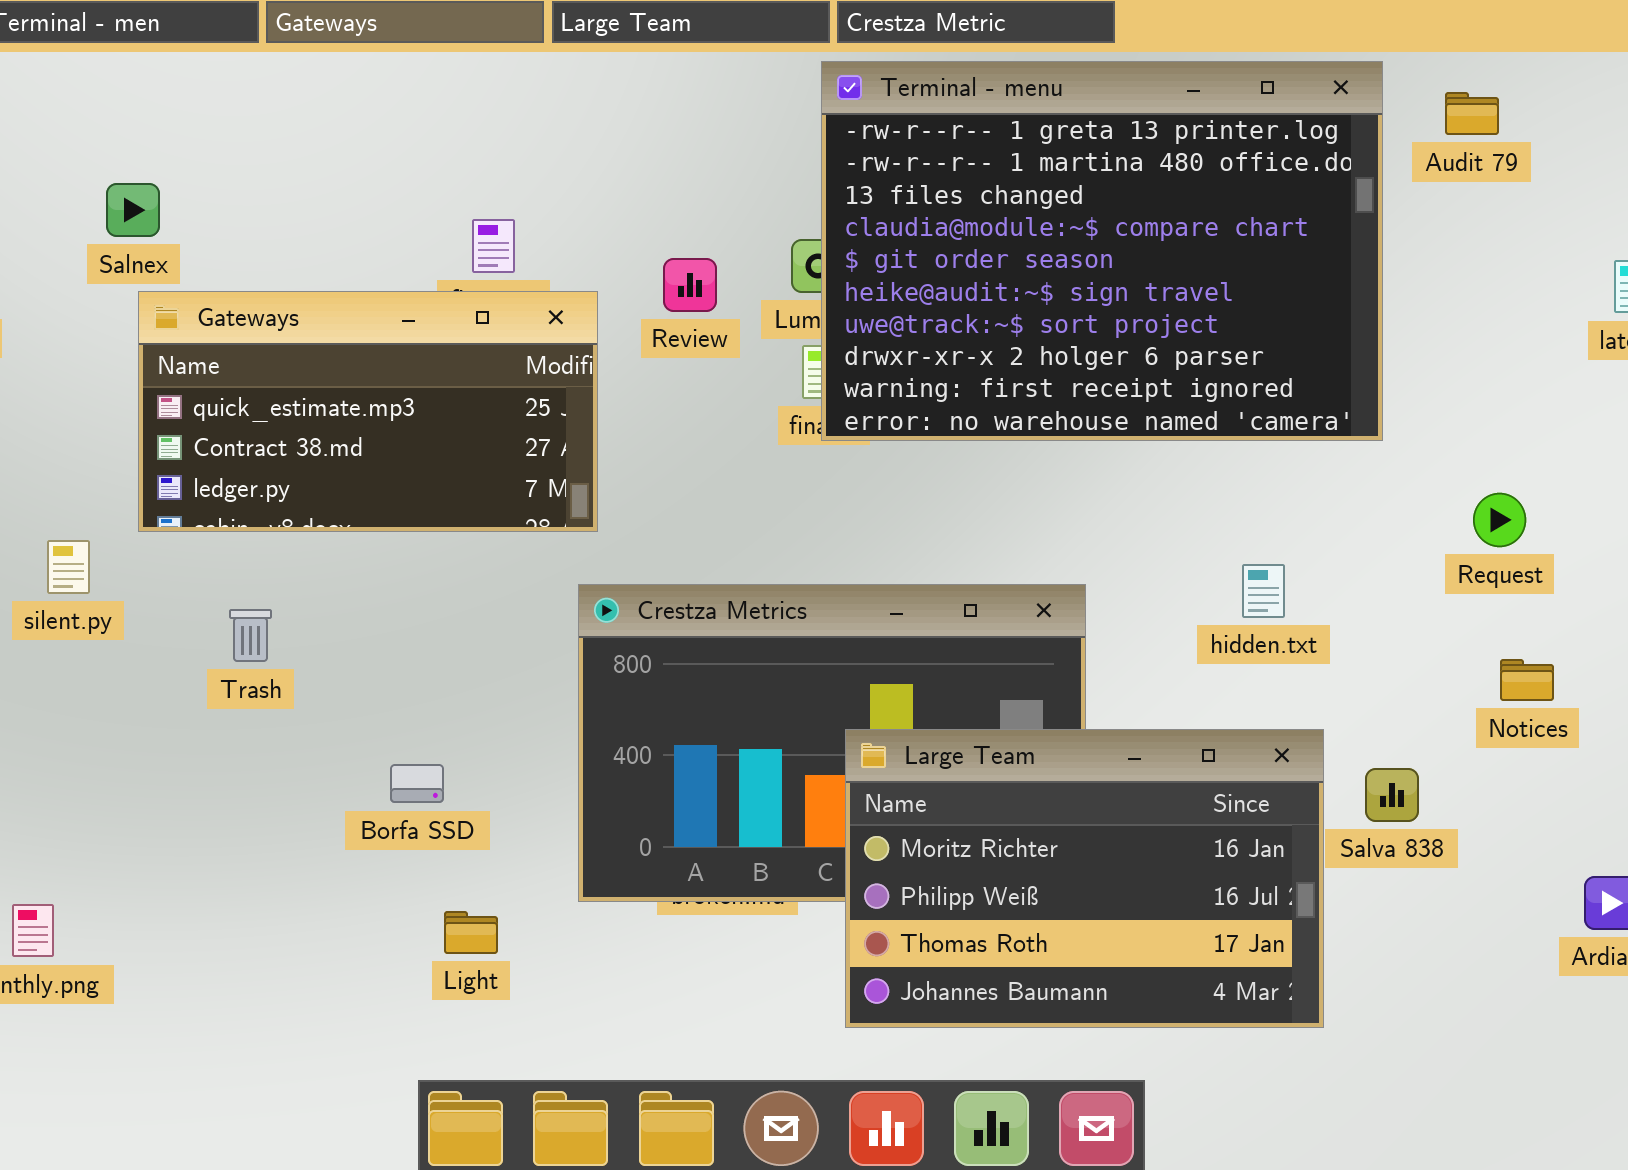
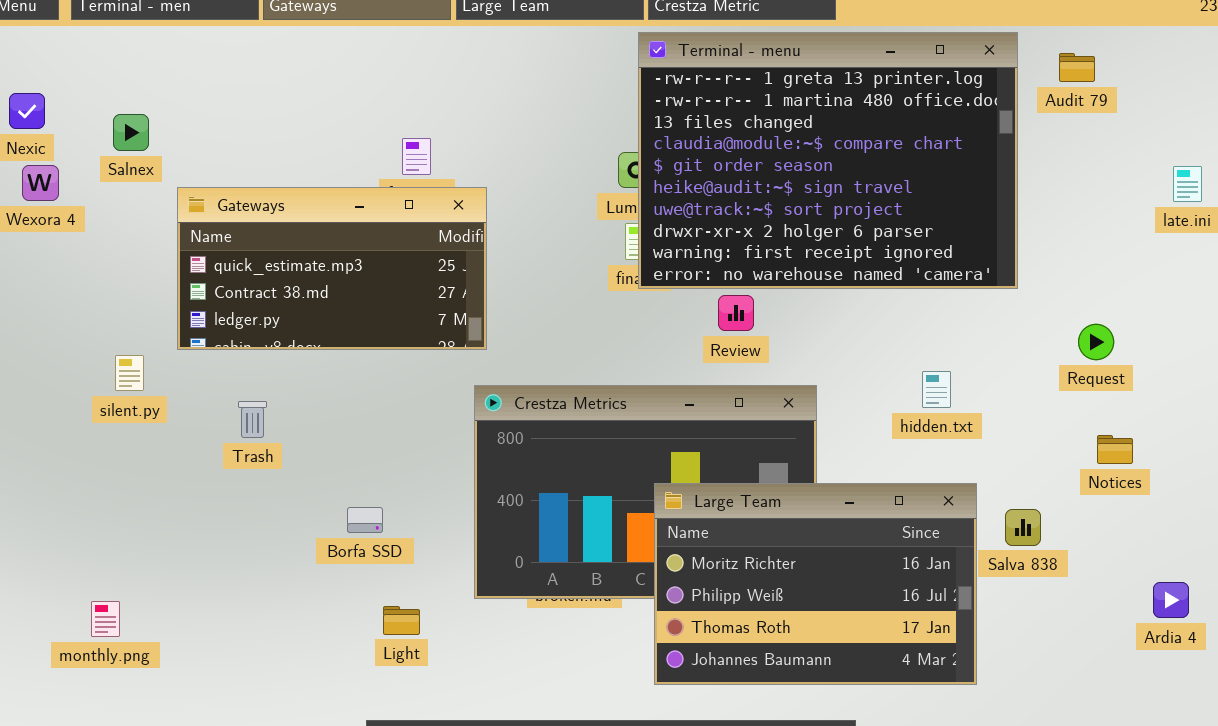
Salnex: [106,183,160,237] -> [113,114,149,151], moved
Review: [663,258,717,312] -> [718,295,754,331], moved

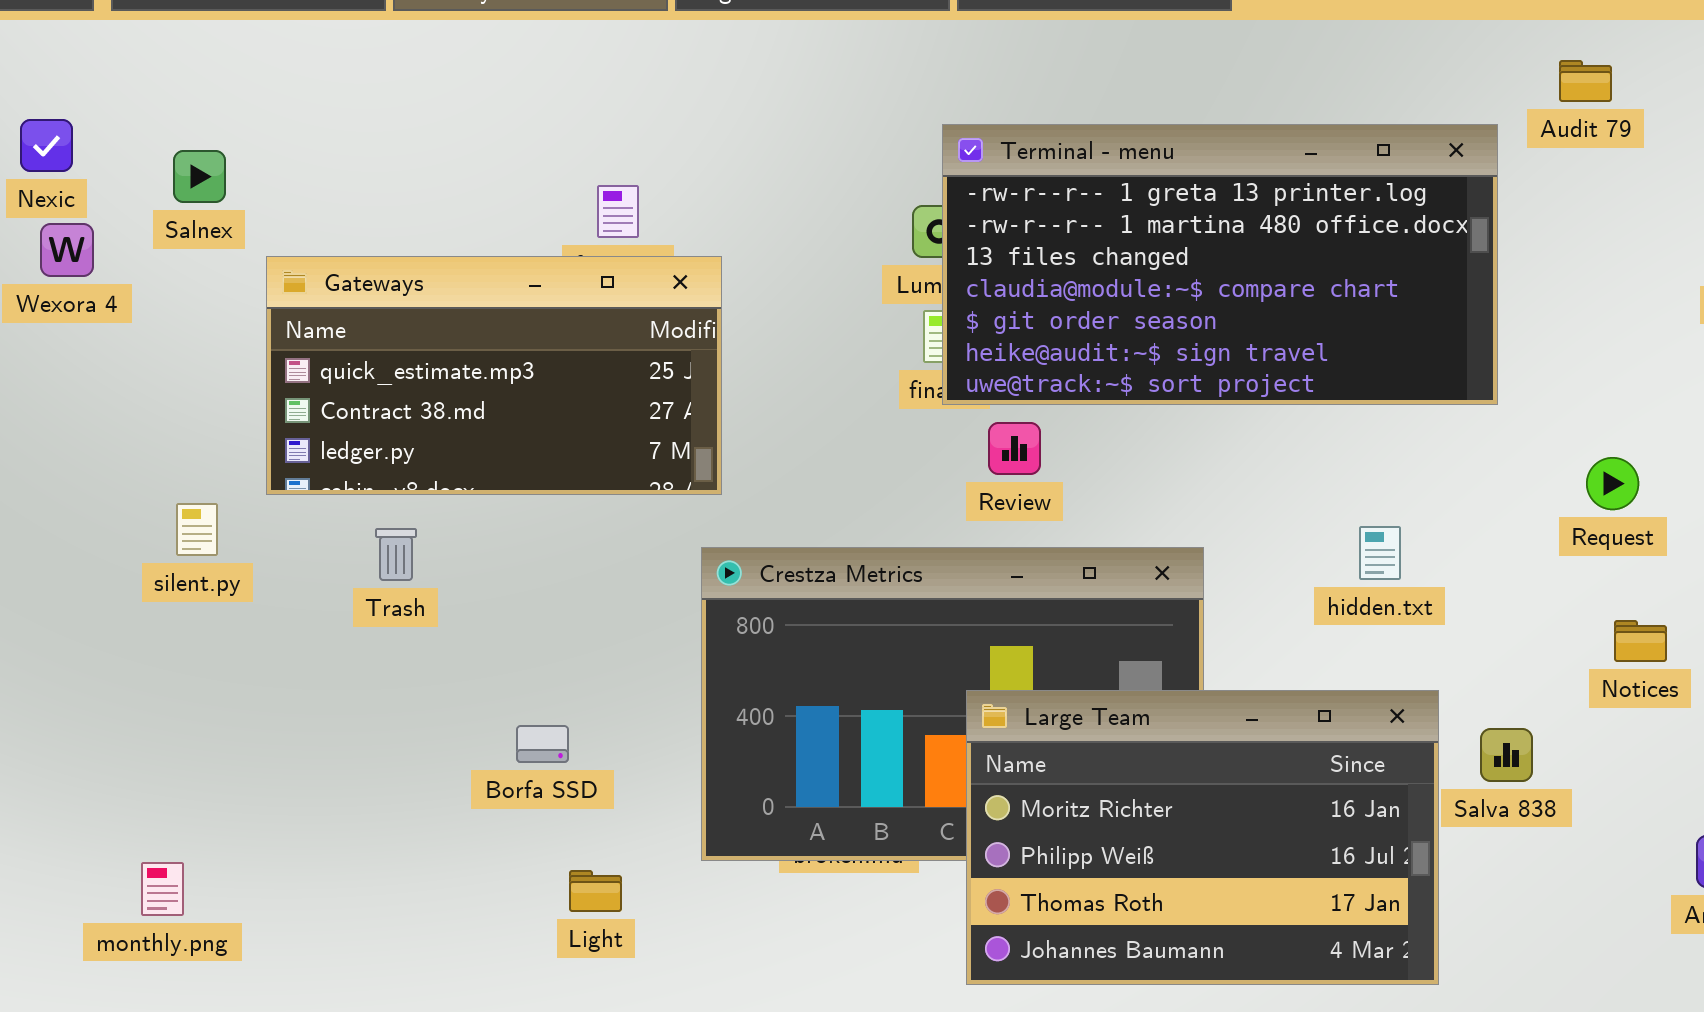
Terminal - menu: [638,32,1018,289] -> [942,124,1498,405], resized
Review: [718,295,754,331] -> [988,422,1041,475], moved
Trash: [238,401,267,438] -> [375,528,417,581], moved

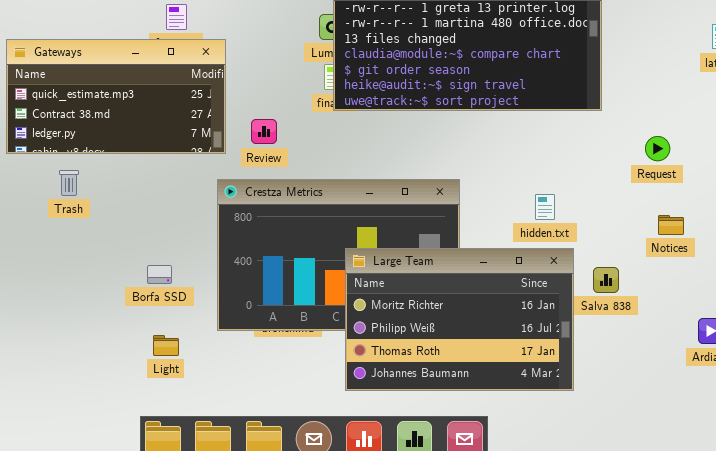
Review: [988,422,1041,475] -> [251,119,277,144], moved
hidden.txt: [1359,526,1401,580] -> [535,194,555,220], moved
Borfa SSD: [516,725,569,763] -> [147,265,172,284], moved

